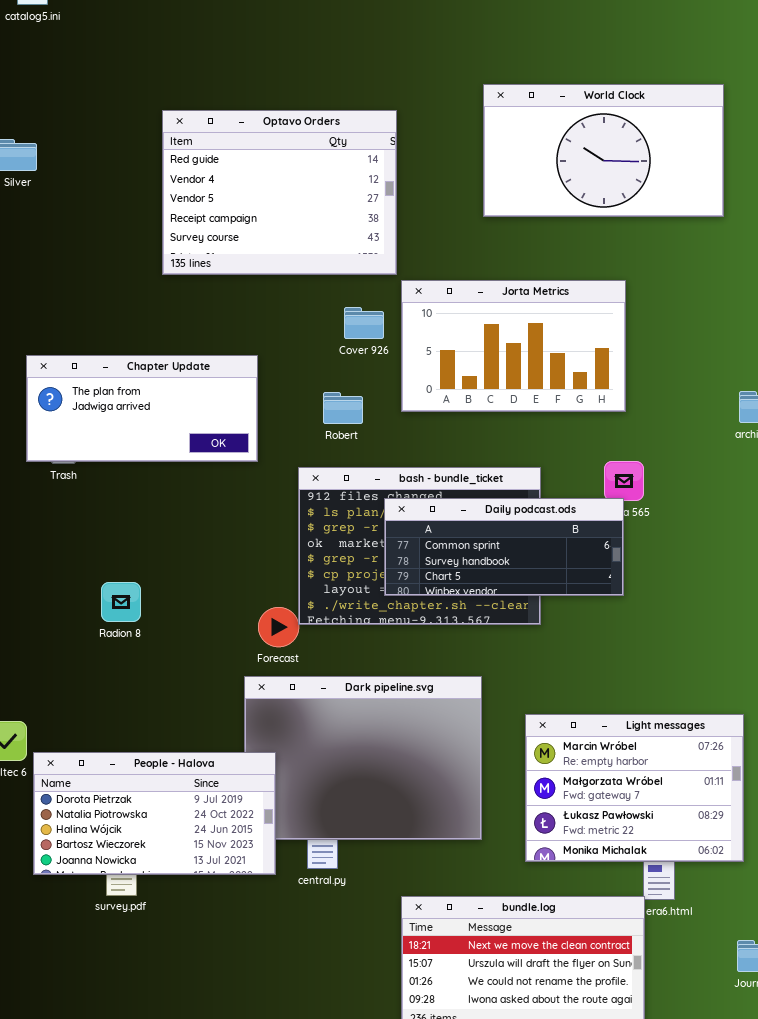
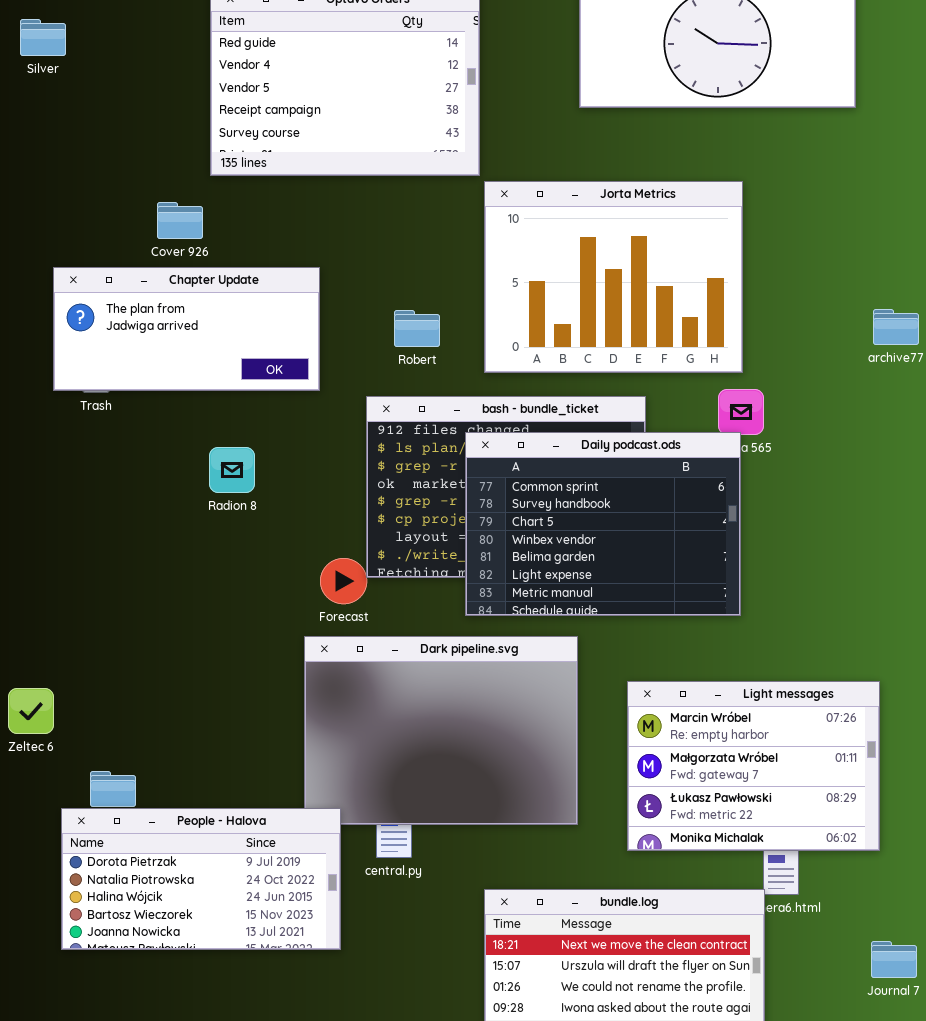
Jorta Metrics: [401,280,626,412] -> [484,181,743,373], resized
Cover 926: [344,307,384,339] -> [157,202,203,239], moved
Daily podcast.ods: [384,498,624,596] -> [465,432,741,616], resized
Radion 8: [101,582,141,622] -> [209,447,255,493], moved
People - Halova: [33,752,276,875] -> [61,808,341,950], moved

